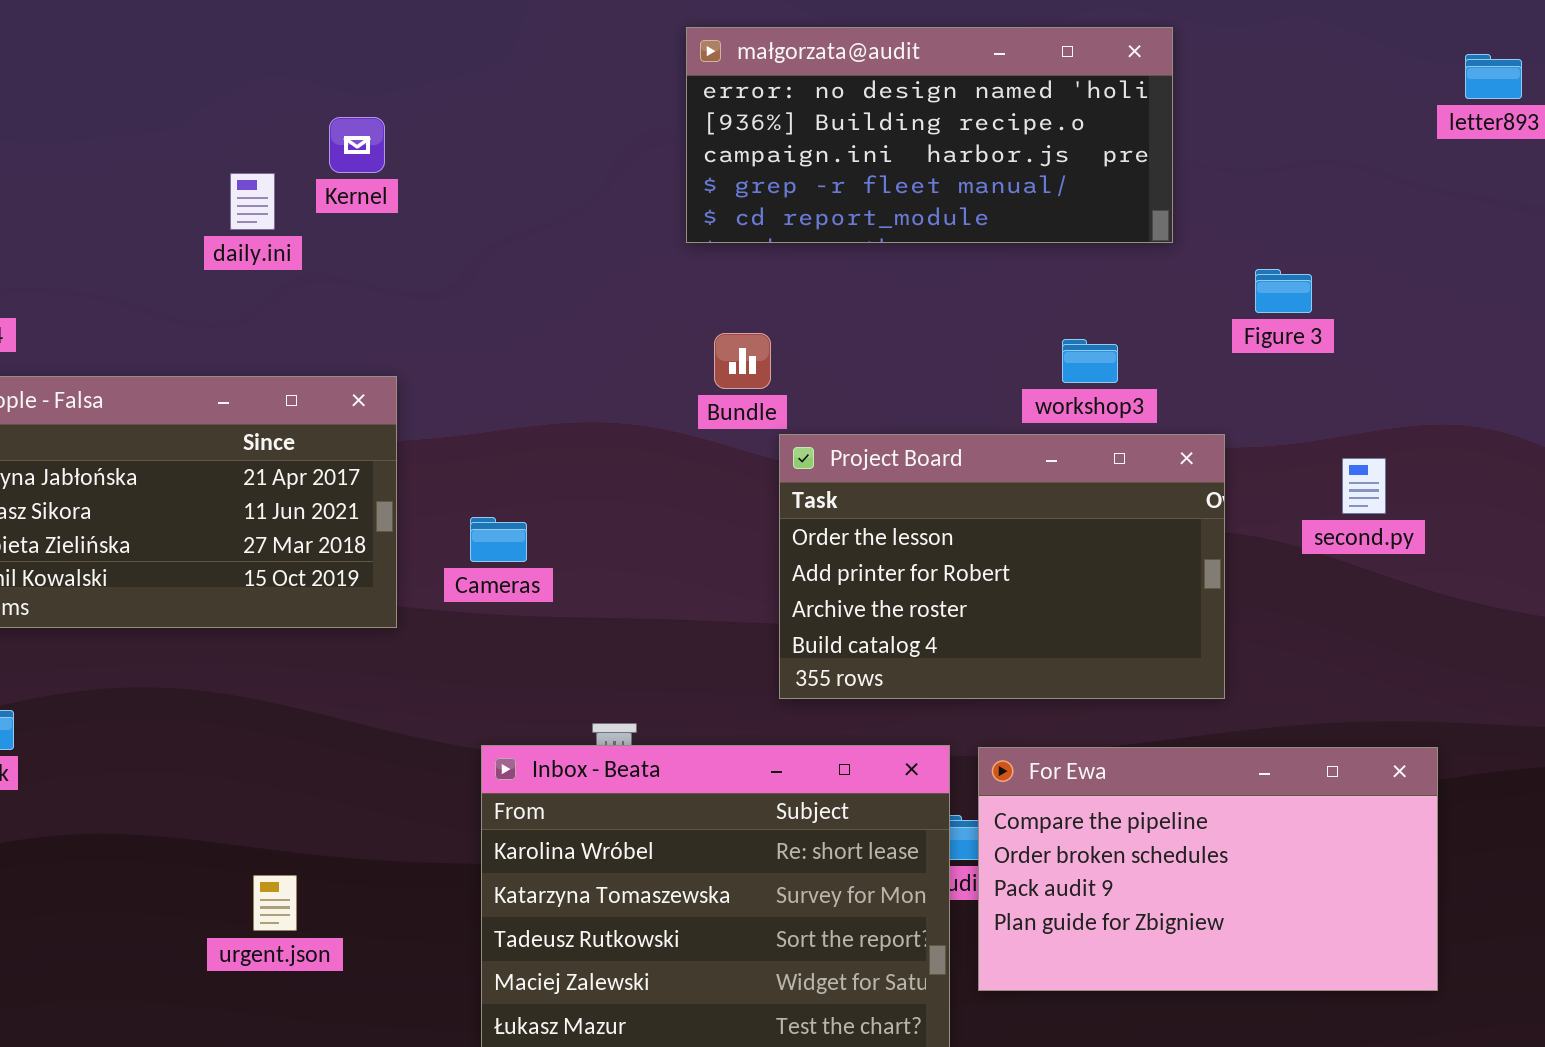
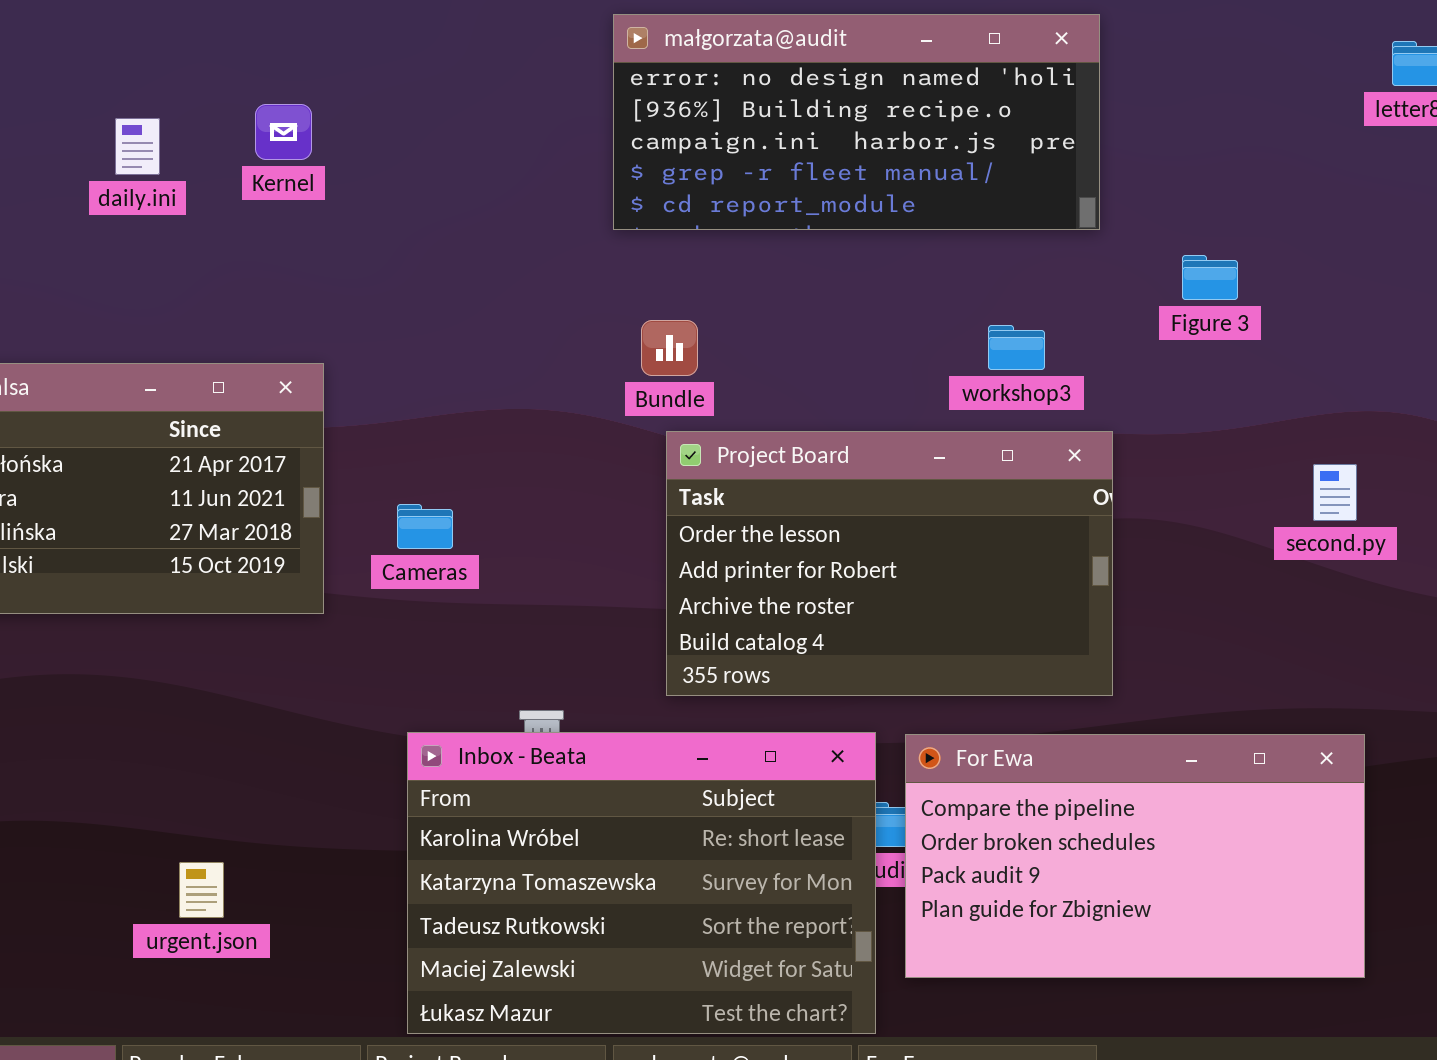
daily.ini: [230,173,275,230] -> [115,118,160,175], moved
Project Board: [779,434,1225,699] -> [666,431,1113,696], moved
second.py: [1342,458,1386,514] -> [1313,464,1357,521], moved

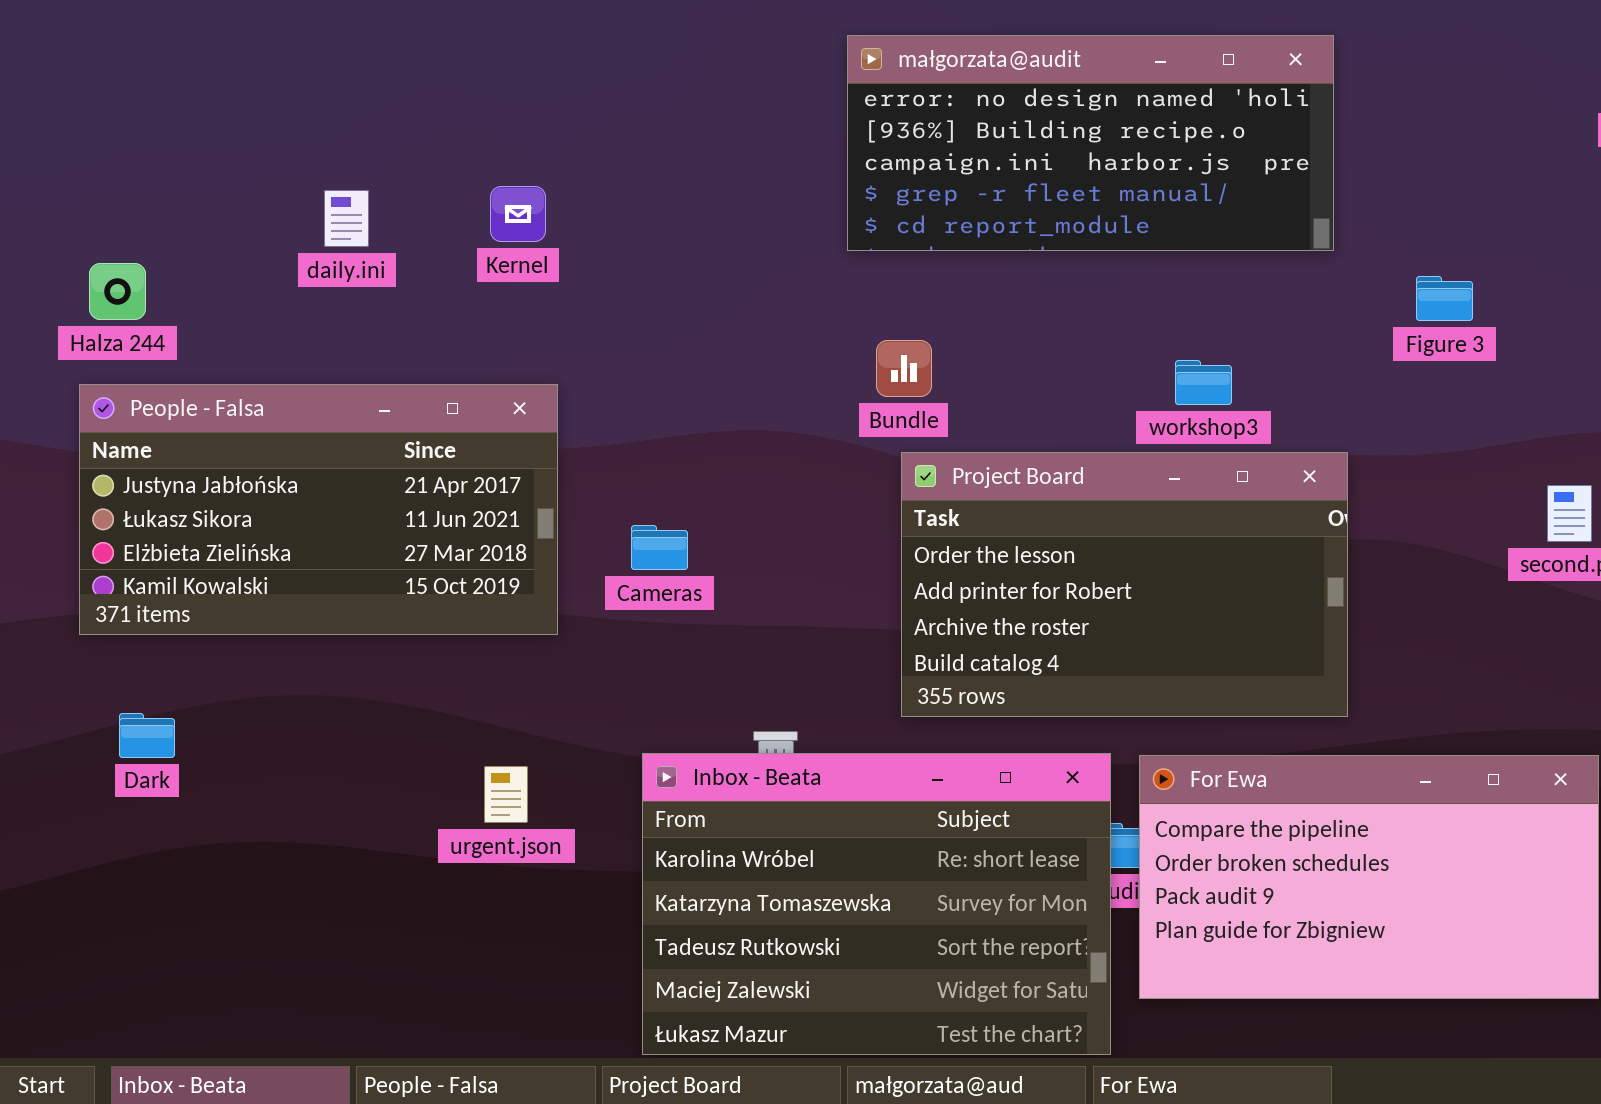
Kernel: [255,104,312,160] -> [490,186,546,242], moved
daily.ini: [115,118,160,175] -> [324,190,369,247], moved
workshop3: [988,325,1045,370] -> [1175,360,1232,405], moved
urgent.json: [179,862,224,918] -> [484,766,528,823], moved

